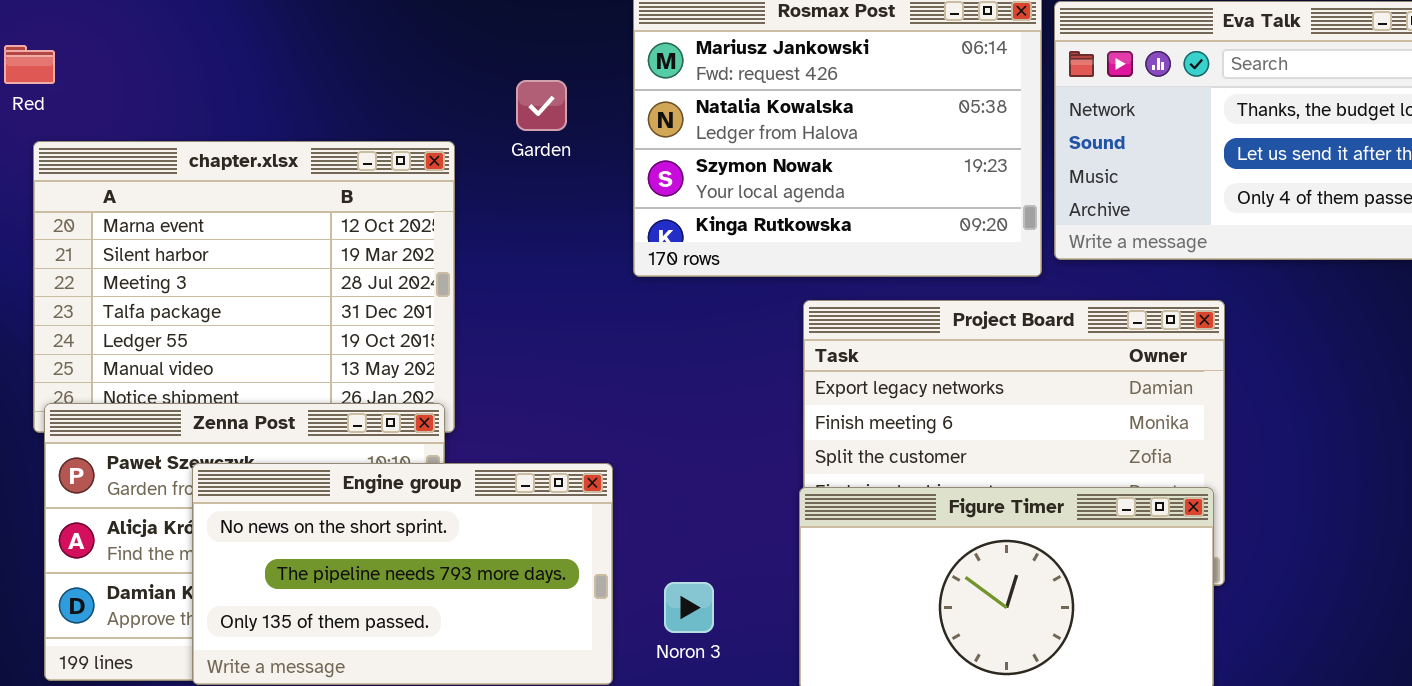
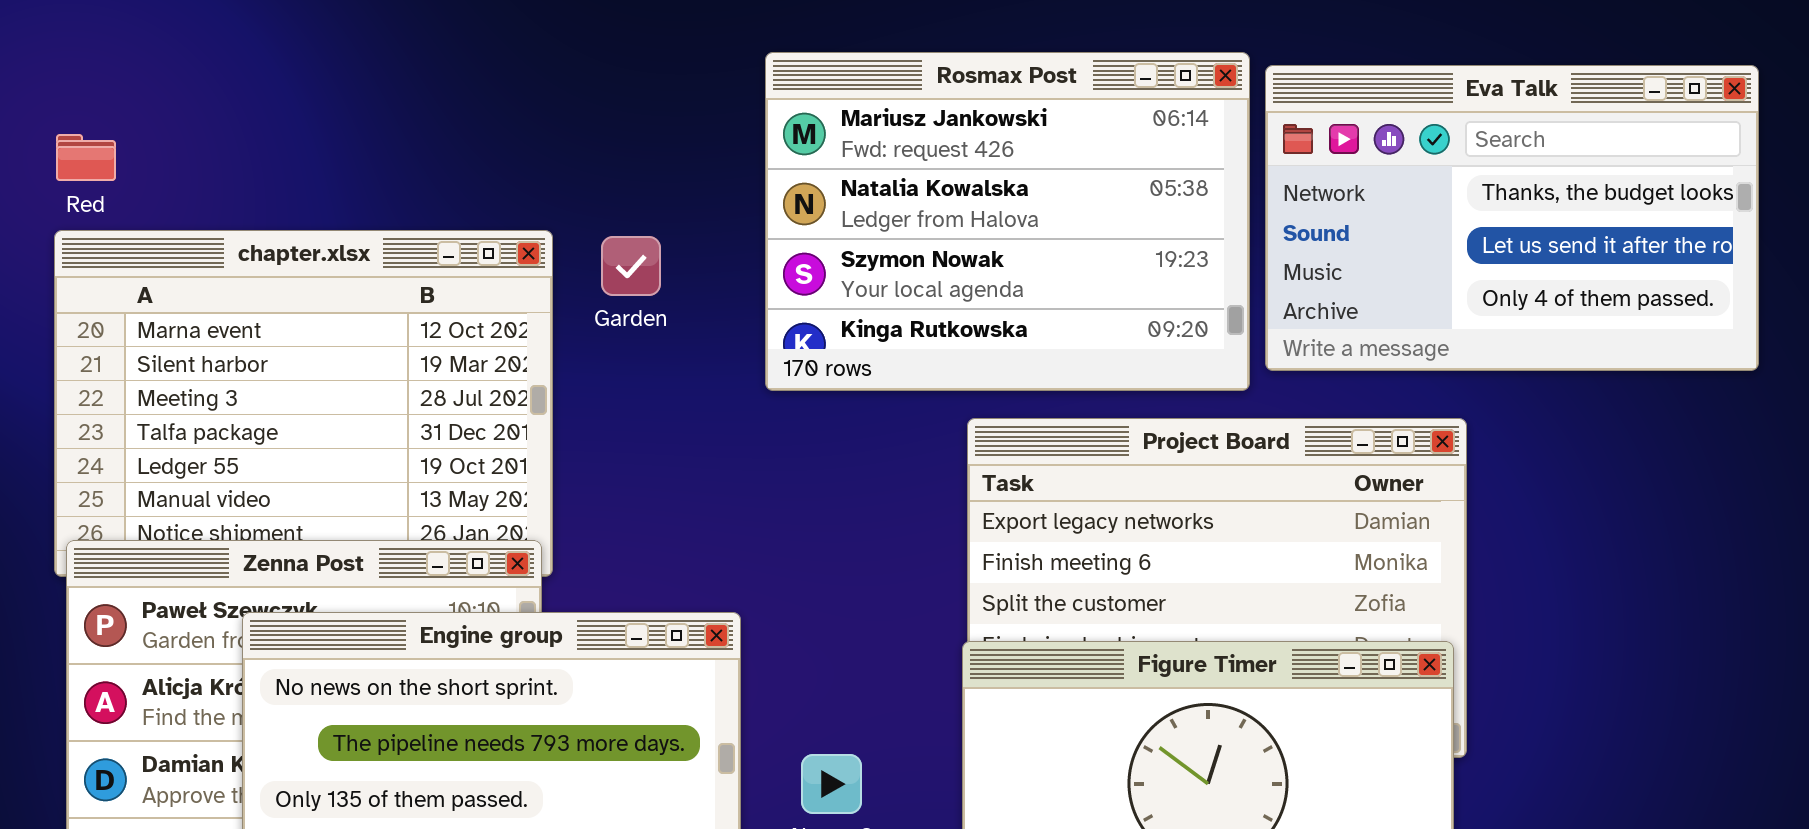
Red: [4,45,55,84] -> [56,134,116,181], moved
Garden: [516,80,567,131] -> [601,236,661,296], moved

